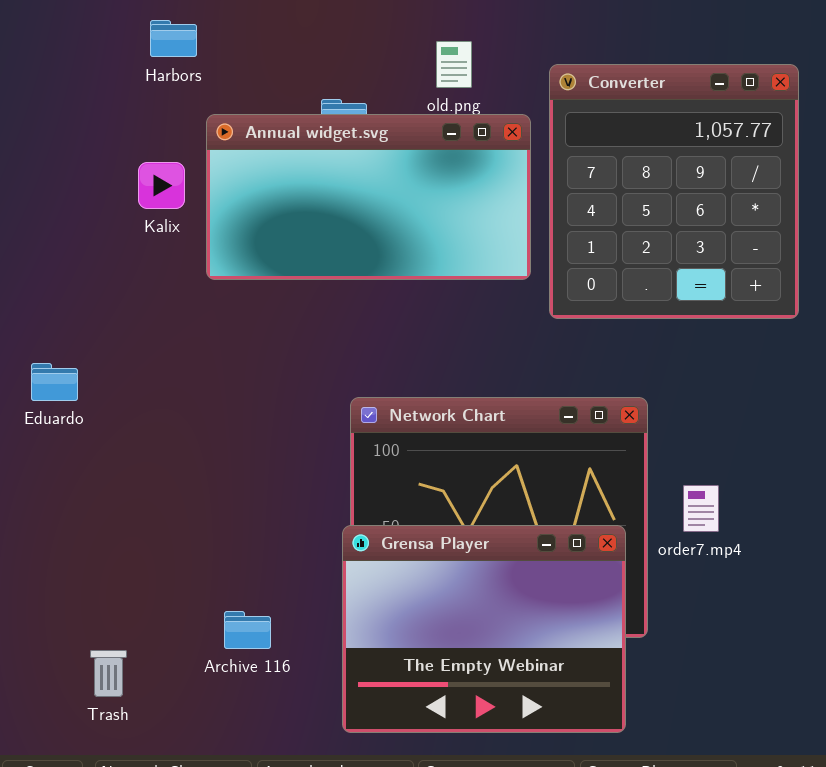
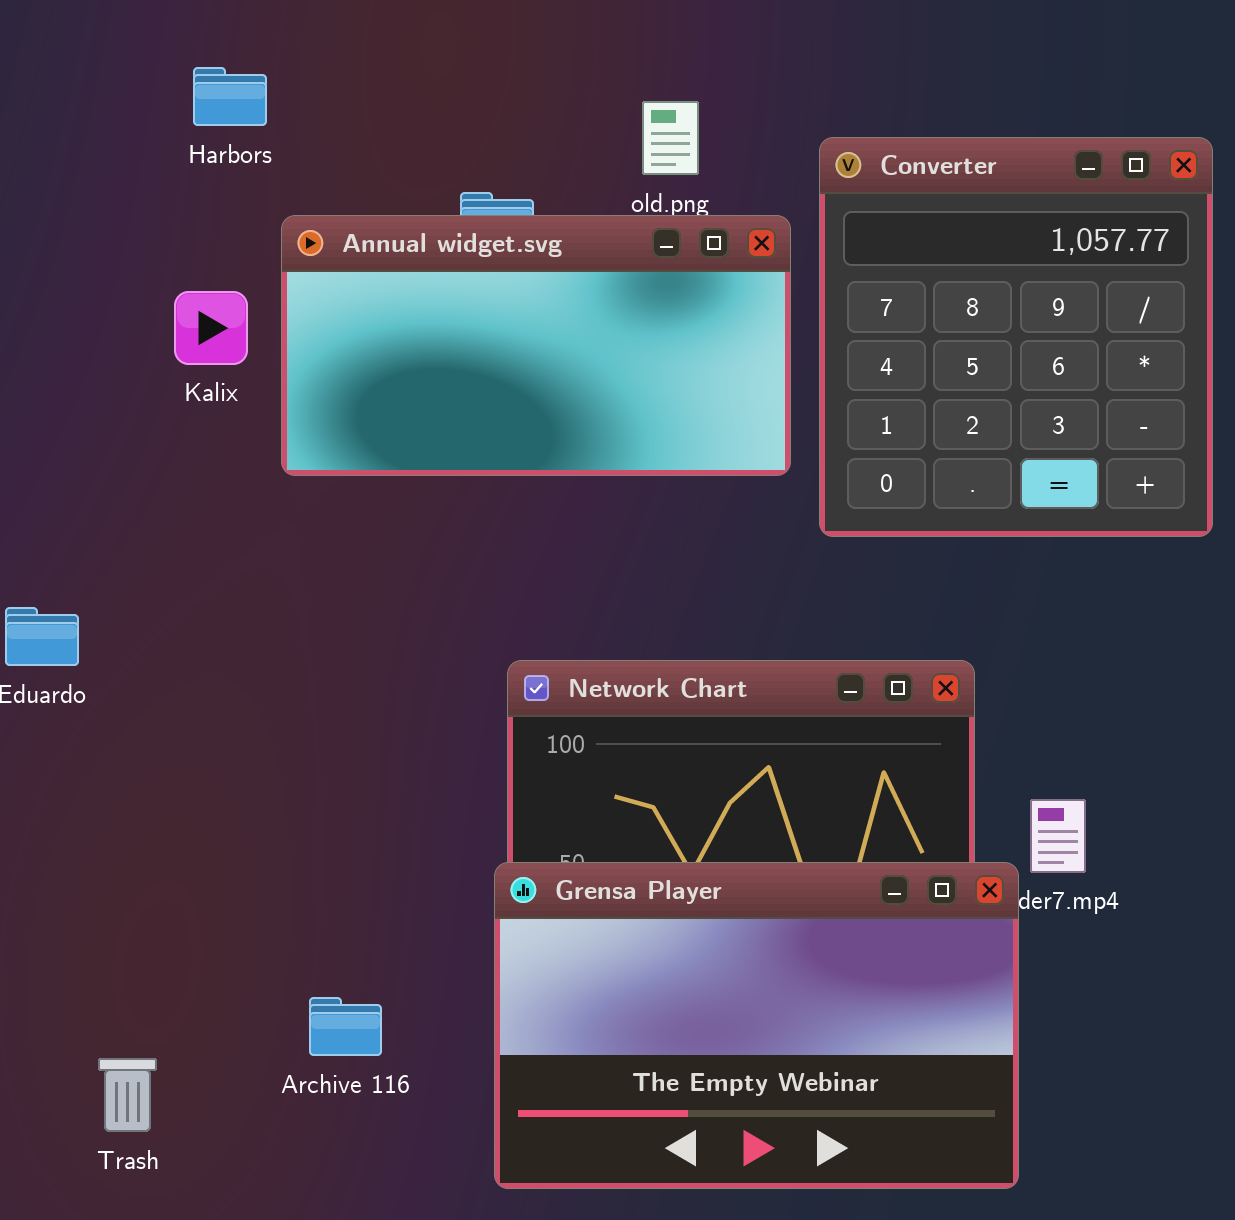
Grensa Player: [342,525,626,733] -> [494,862,1019,1189], resized

